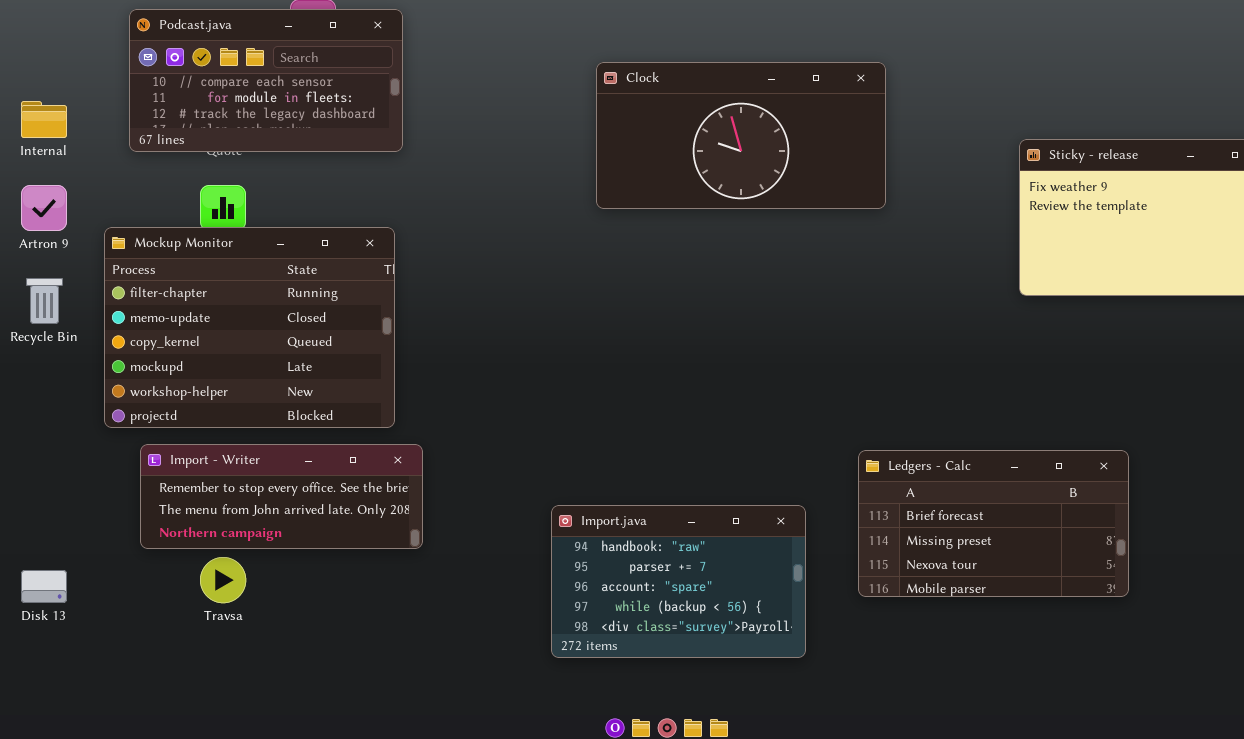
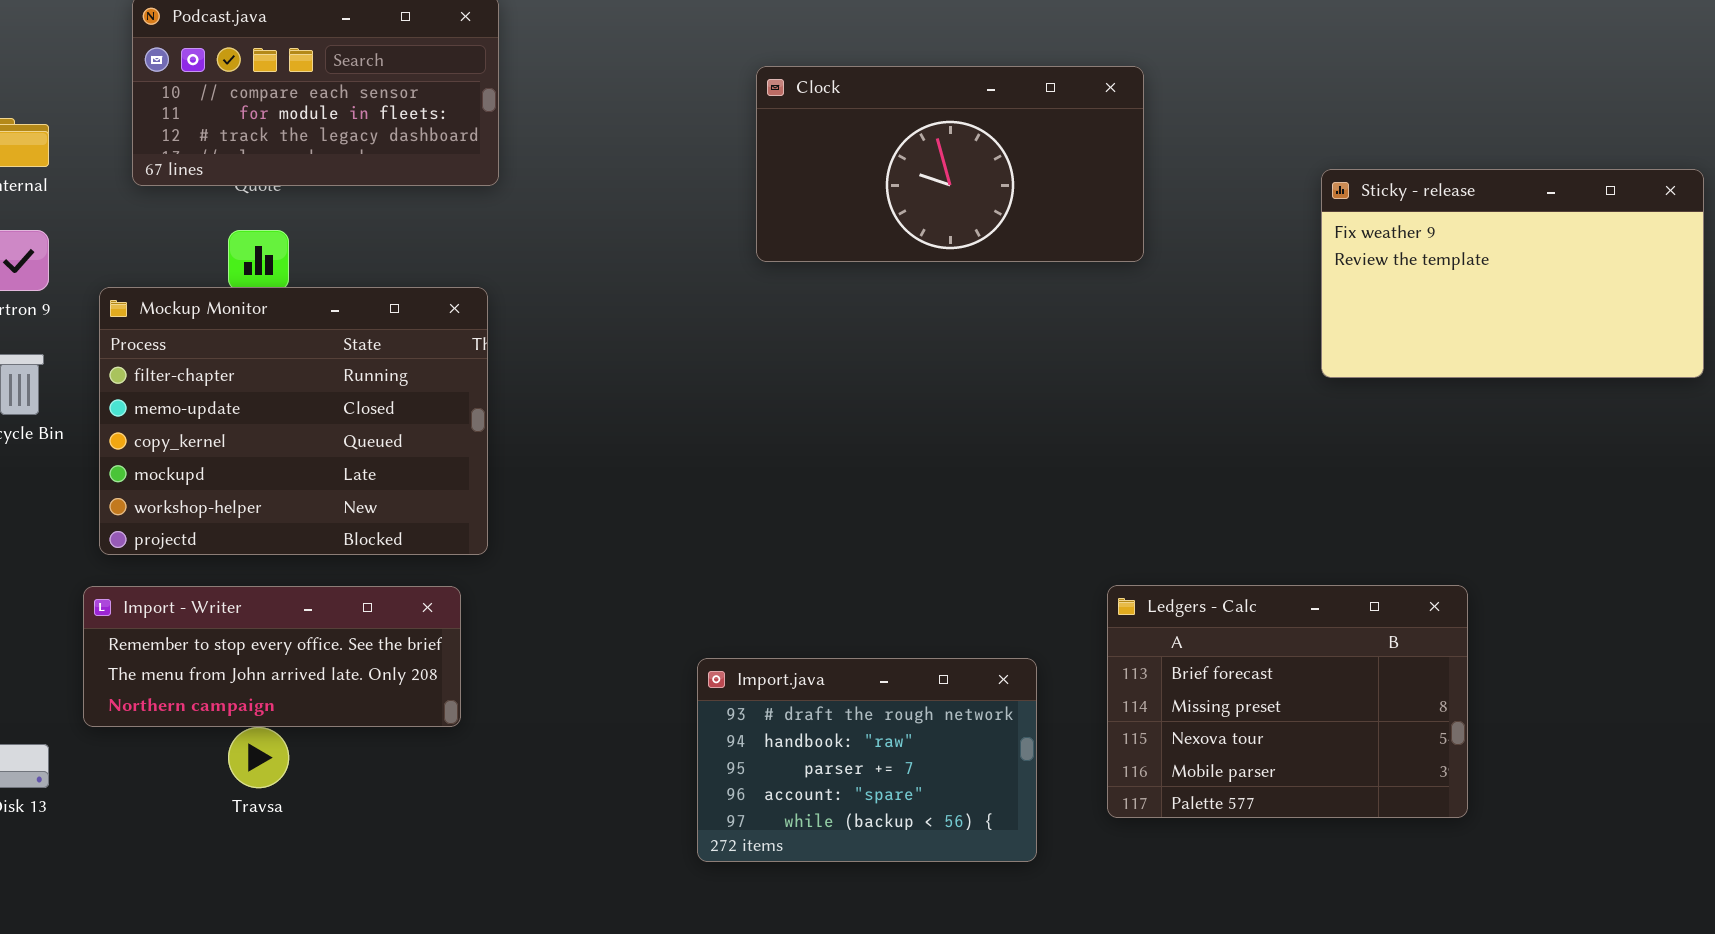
Import - Writer: [140,444,423,549] -> [83,586,461,727], moved
Ledgers - Calc: [858,450,1129,597] -> [1107,585,1468,818], resized
Import.java: [551,505,806,658] -> [697,658,1037,862], scrolled up 1 row

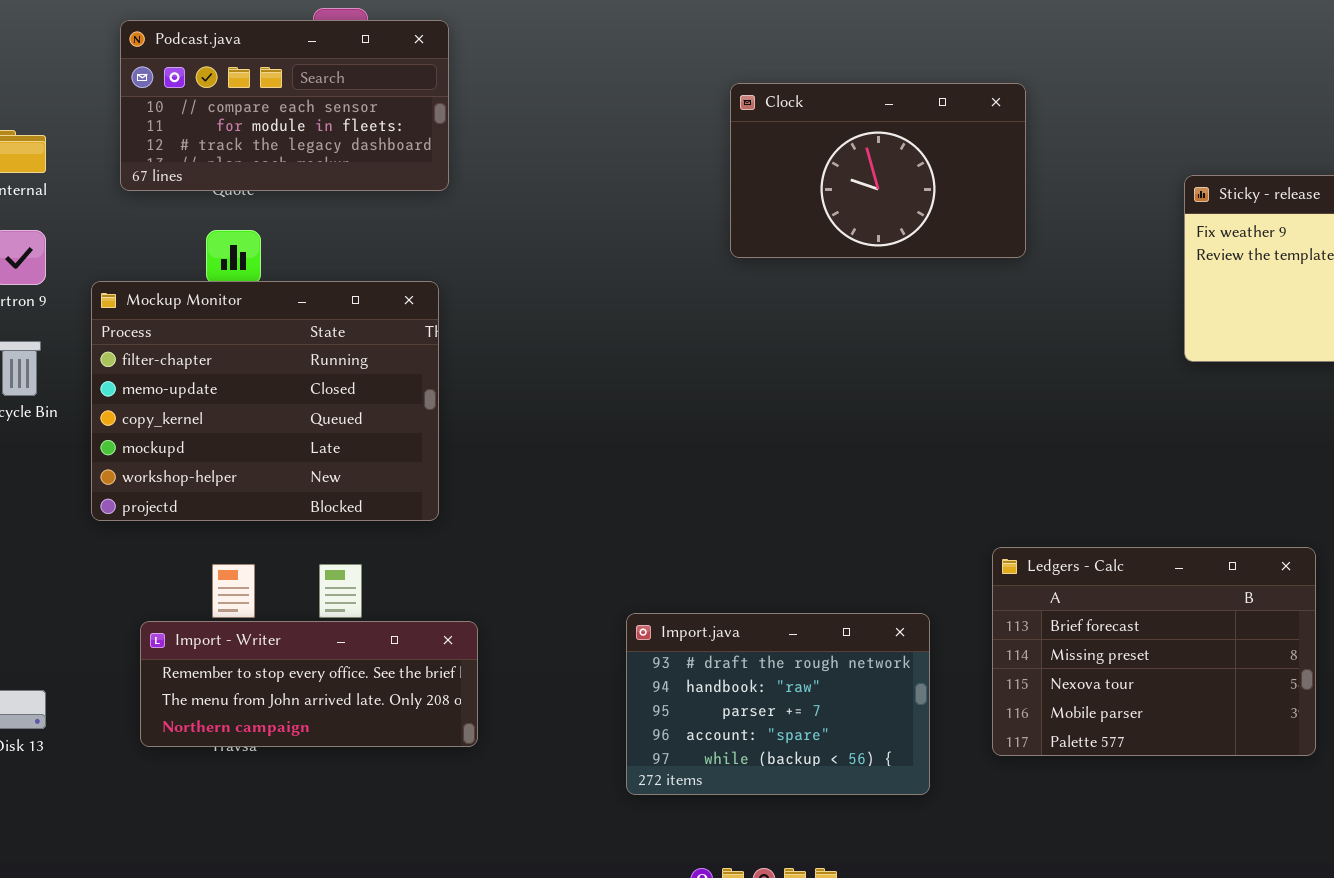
Clock: [756,66,1144,262] -> [730,83,1026,258], resized
Import - Writer: [83,586,461,727] -> [140,621,478,747], moved

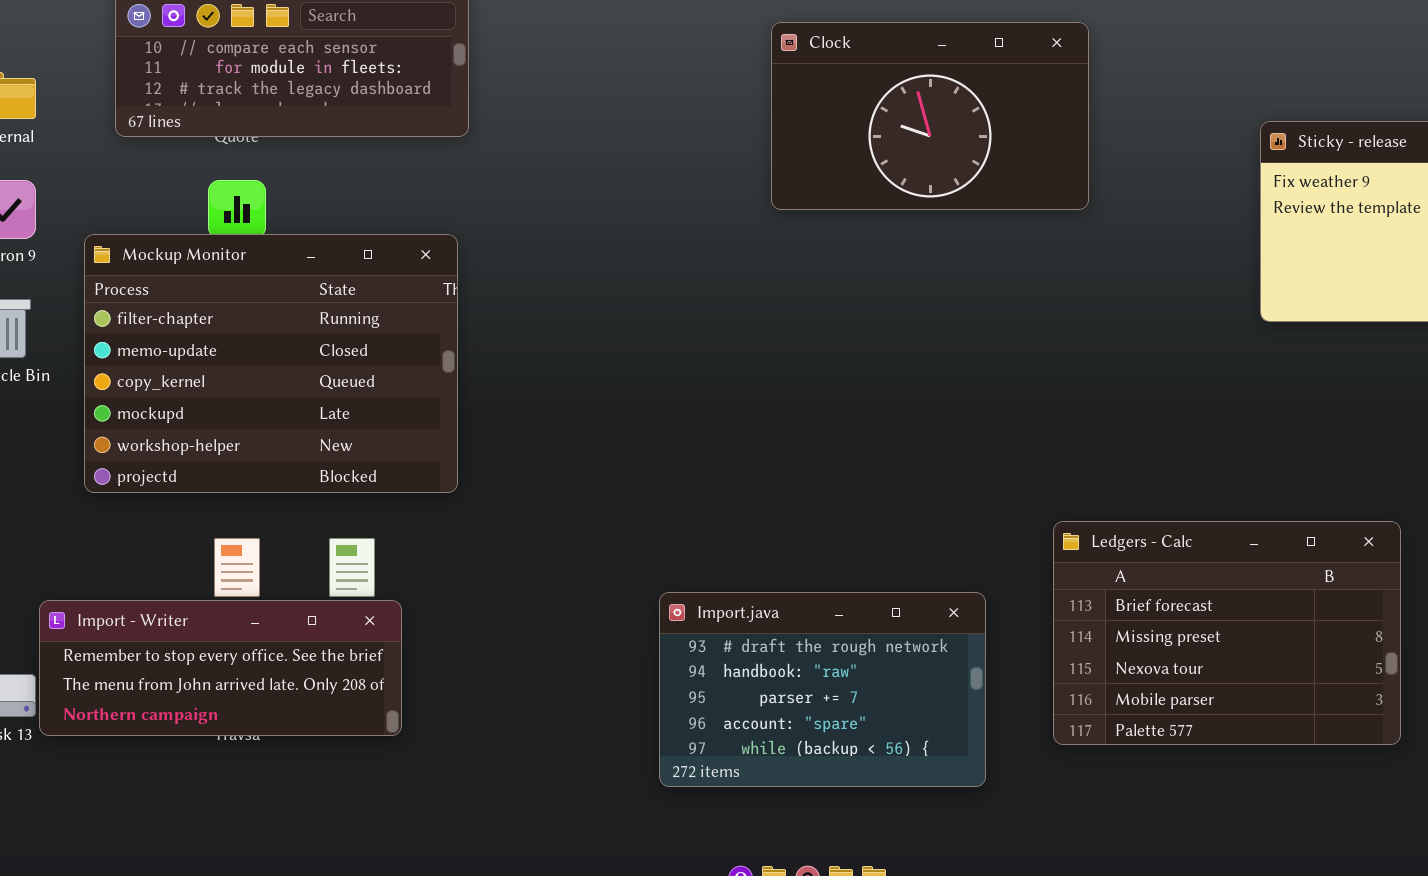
Import - Writer: [140,621,478,747] -> [39,600,402,736], moved

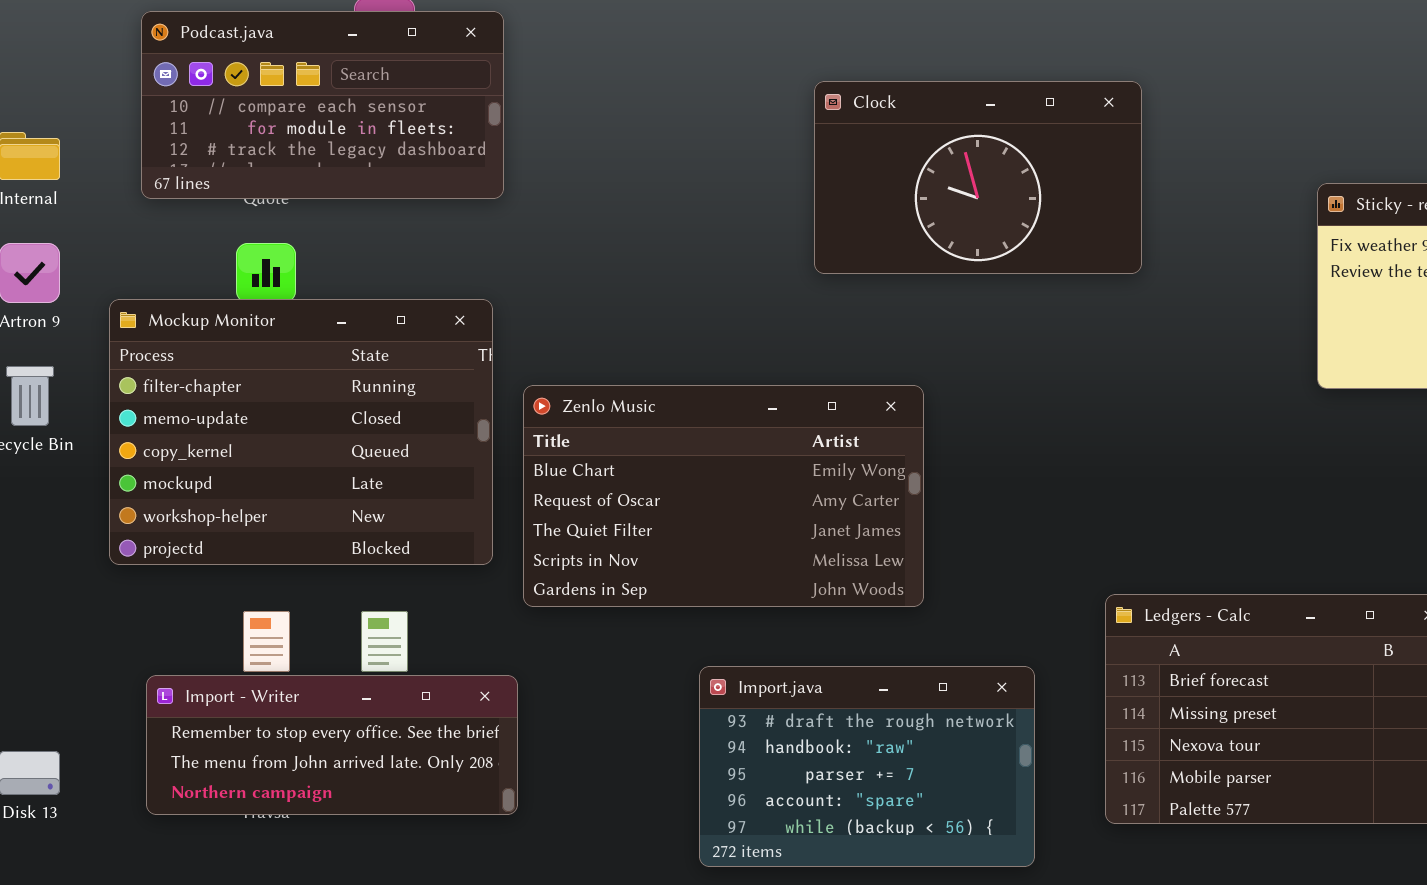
Zenlo Music: none -> [523,385,924,607], opened
Import - Writer: [39,600,402,736] -> [146,675,518,815], moved

